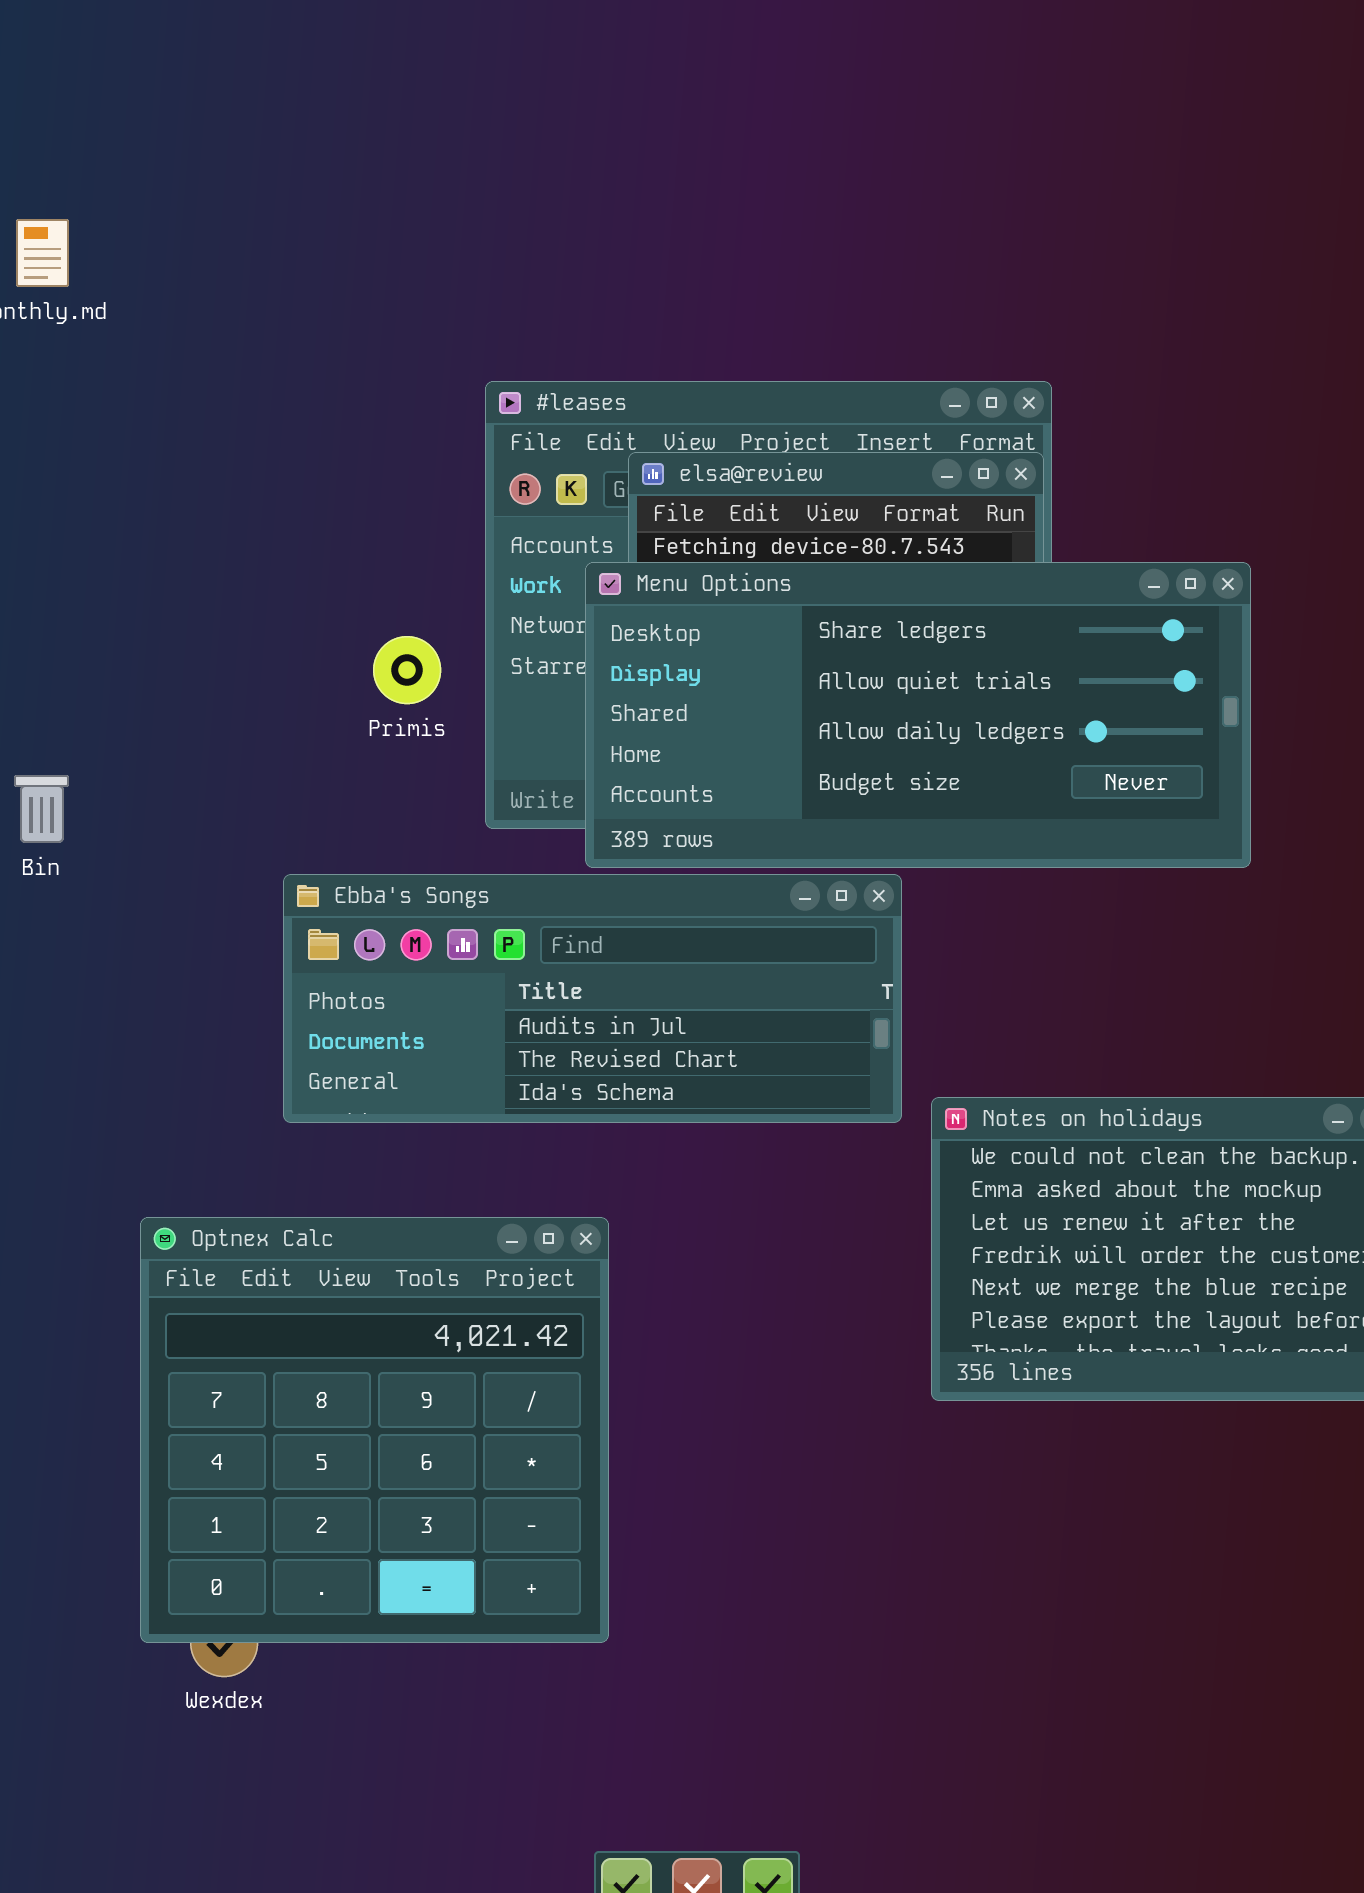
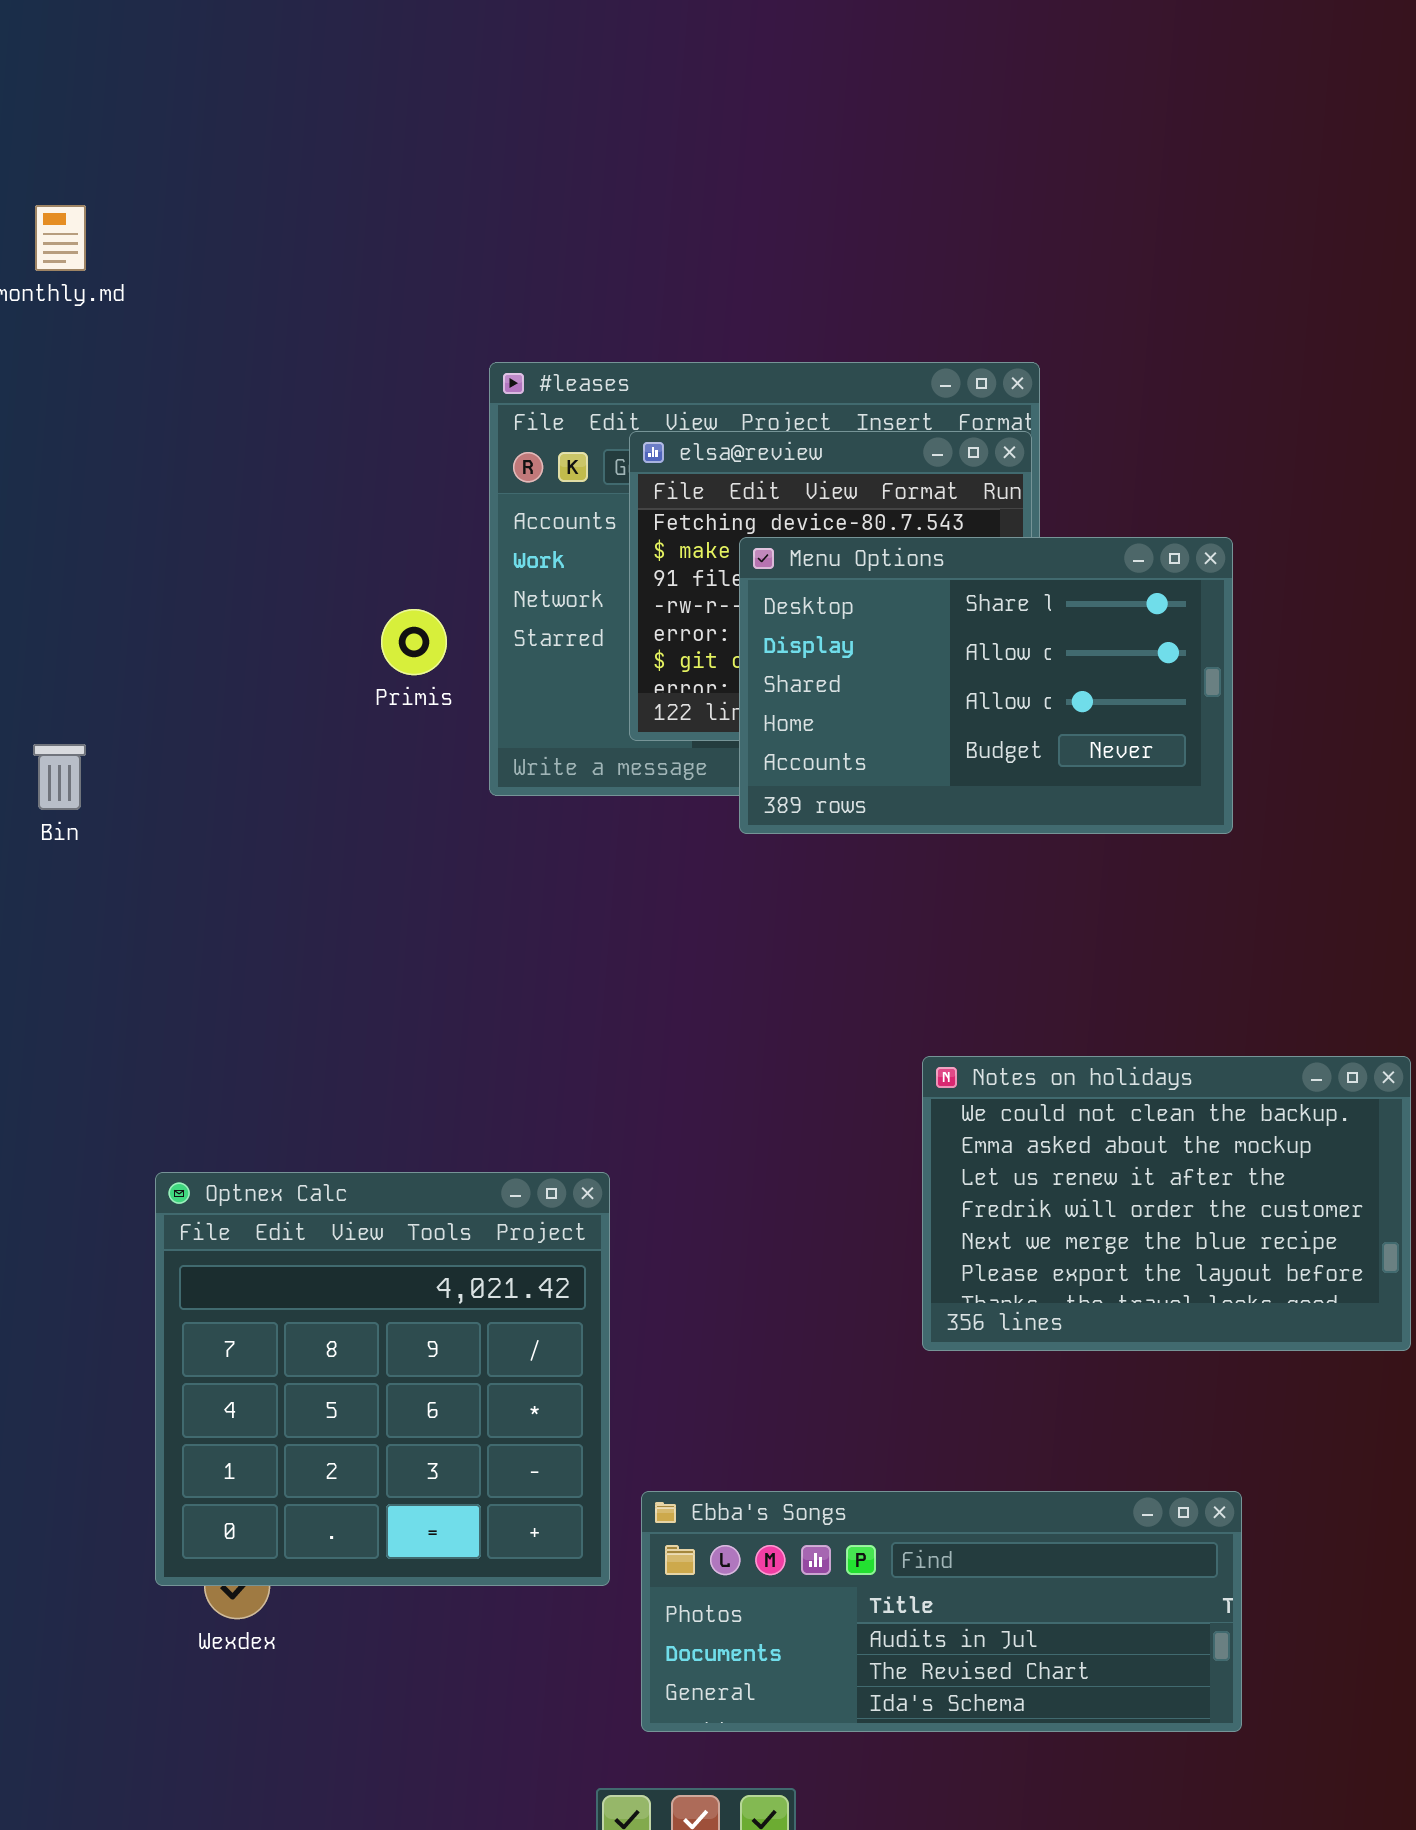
Menu Options: [585,562,1251,868] -> [739,537,1233,834], resized
Ebba's Songs: [283,874,902,1123] -> [641,1491,1242,1732], moved

